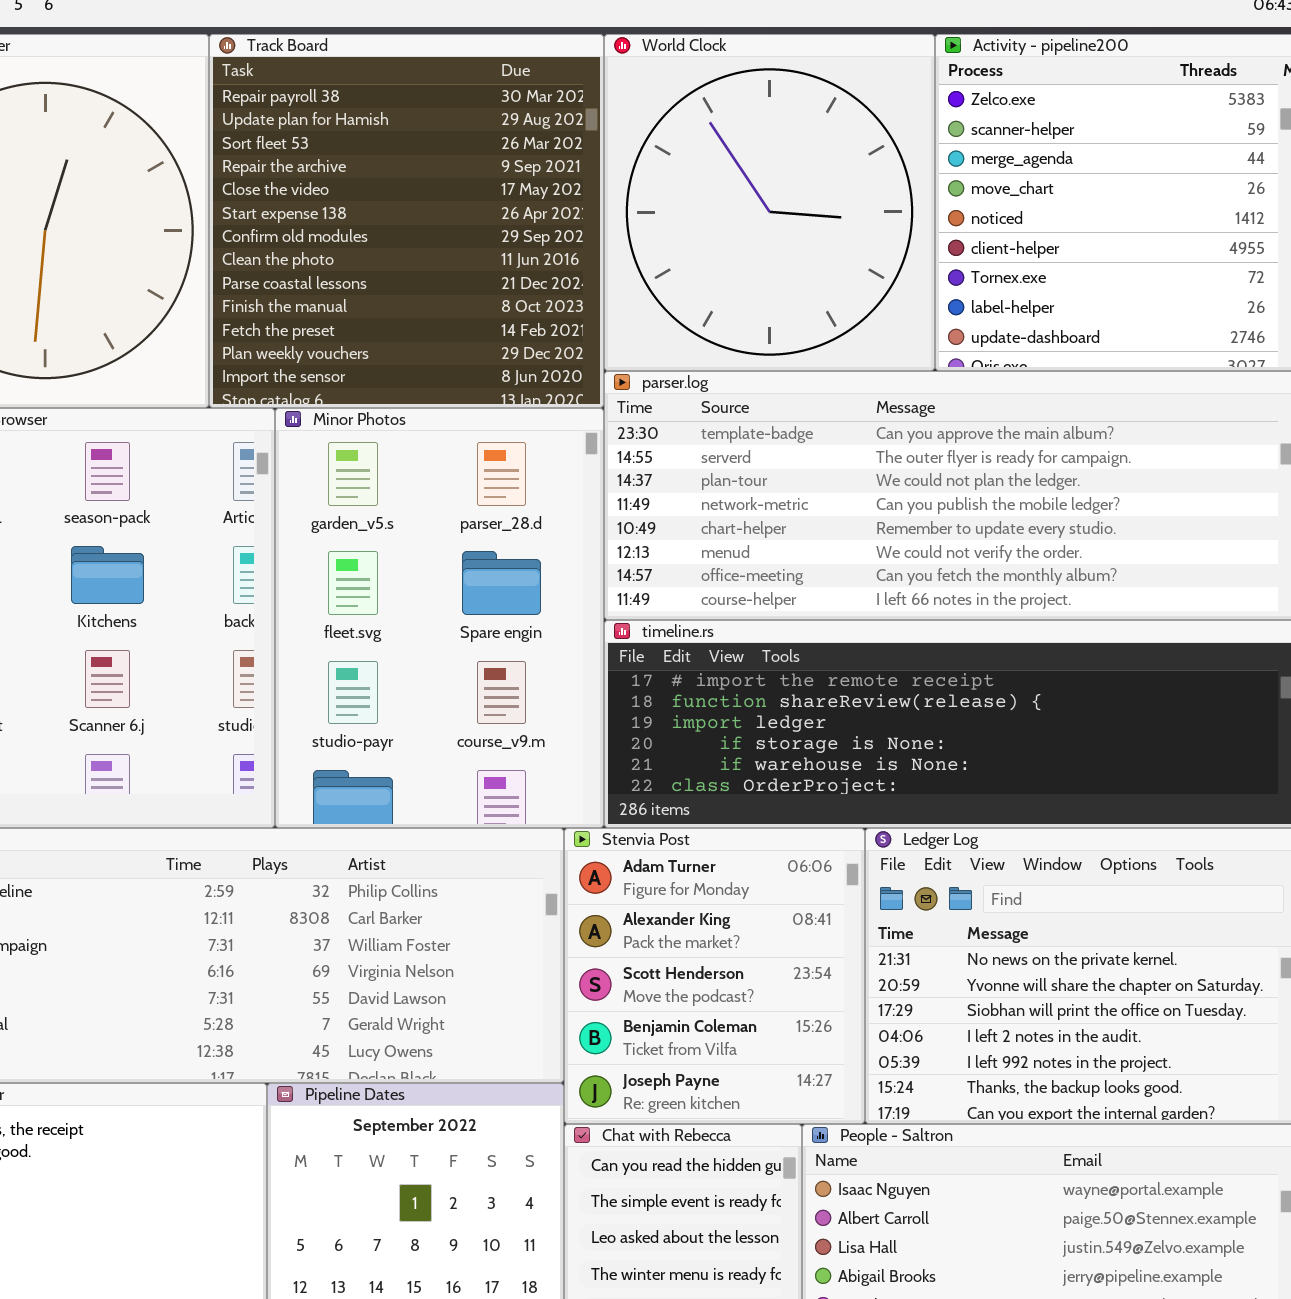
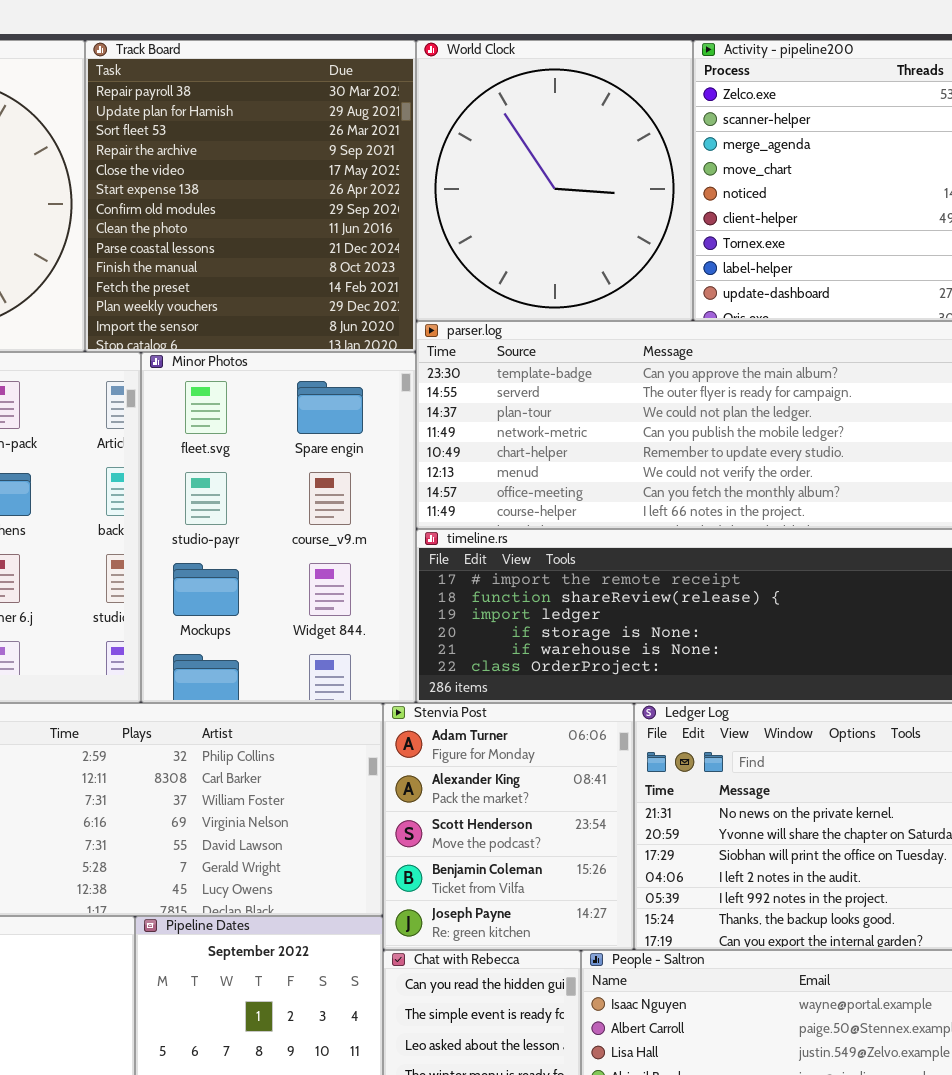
Minor Photos: [275,408,604,828] -> [141,352,416,703], scrolled down 1 row

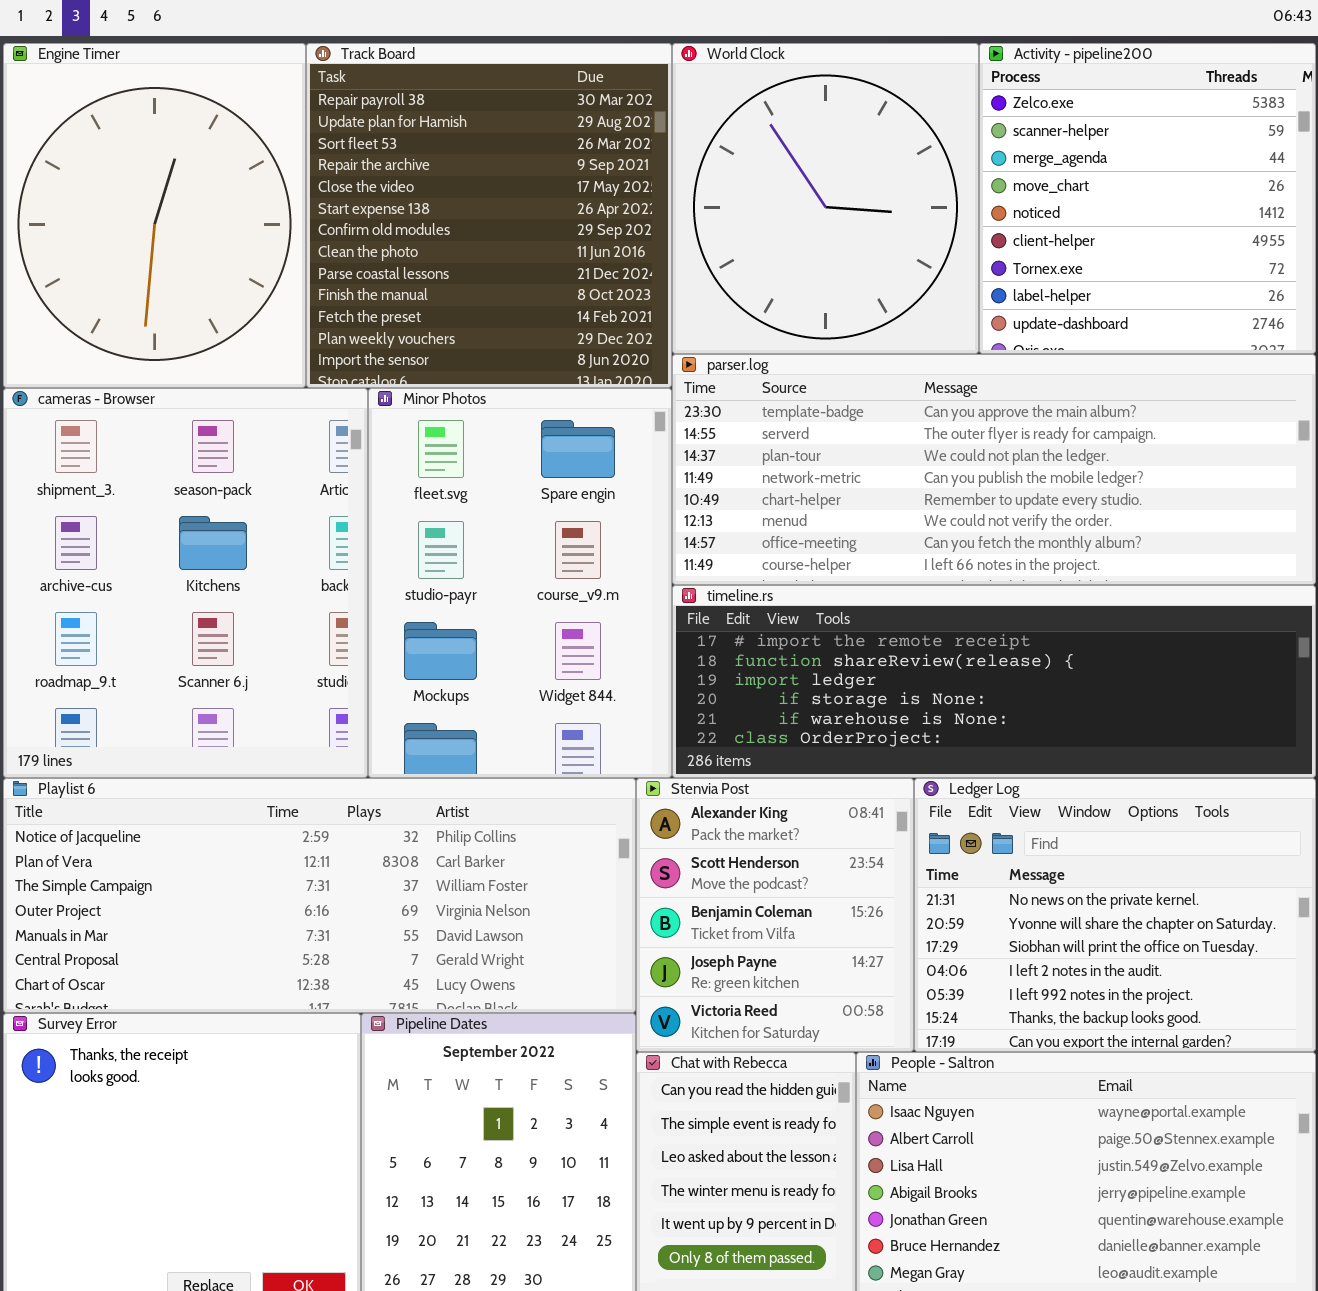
Stenvia Post: [383,703,634,950] -> [636,778,914,1052], scrolled down 1 row

